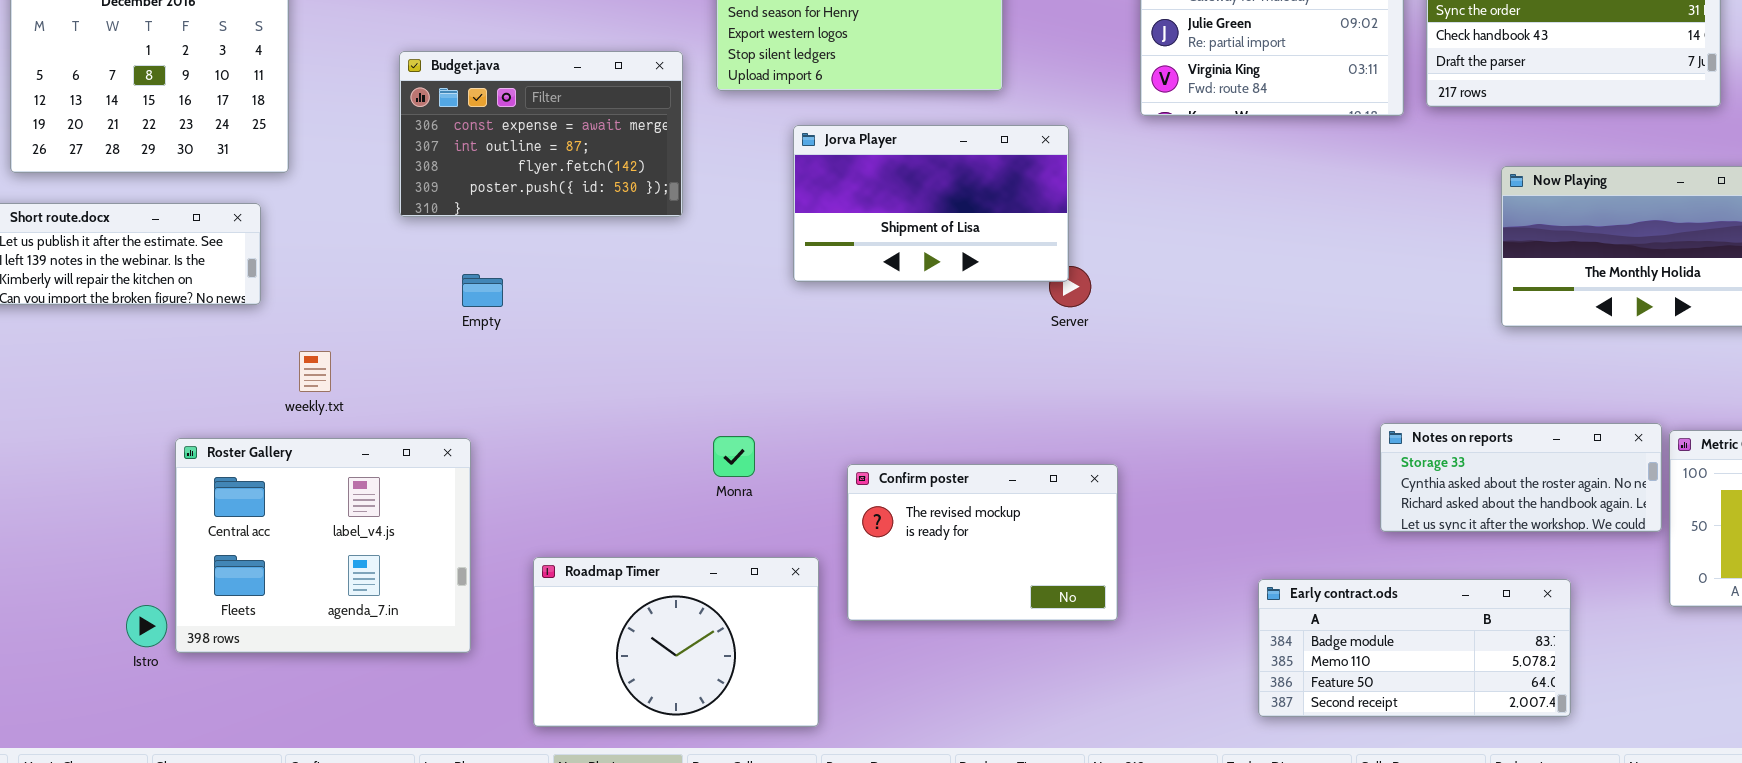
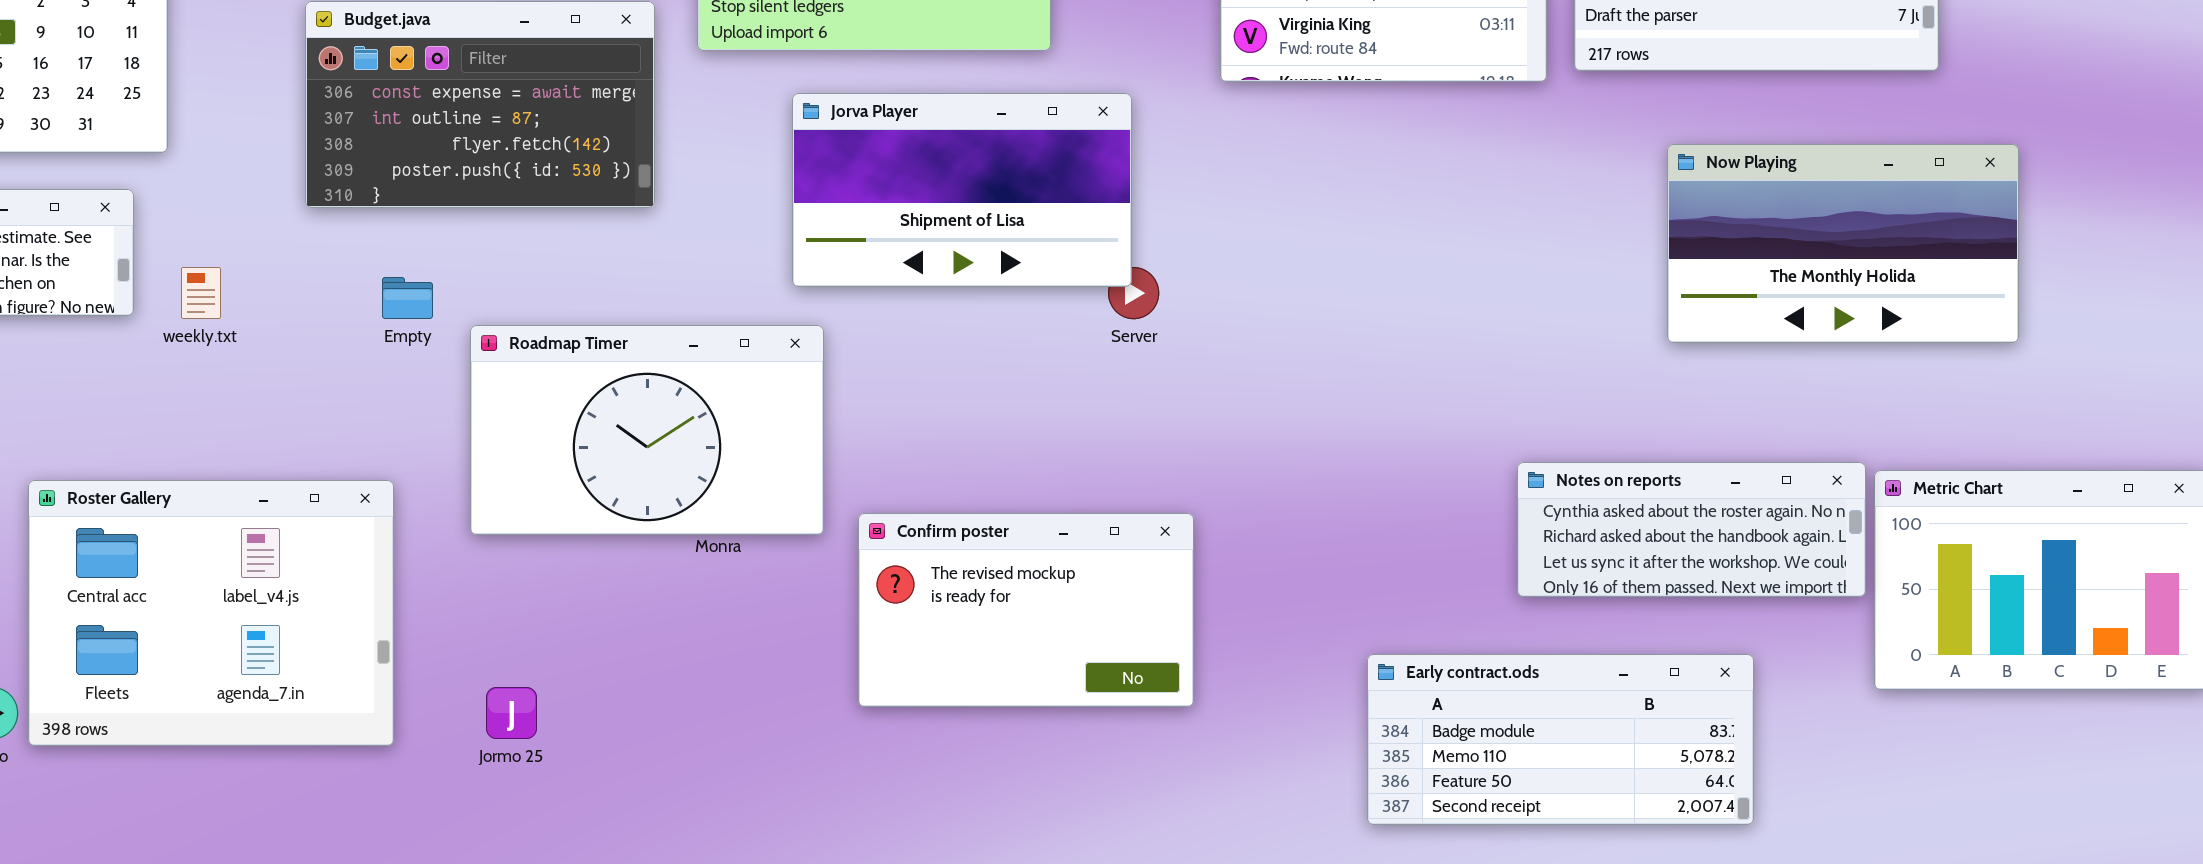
weekly.txt: [299,351,331,392] -> [181,267,221,319], moved
Notes on reports: [1380,423,1662,532] -> [1517,462,1866,597], scrolled down 1 row
Roadmap Timer: [533,557,819,727] -> [470,325,824,535], moved

